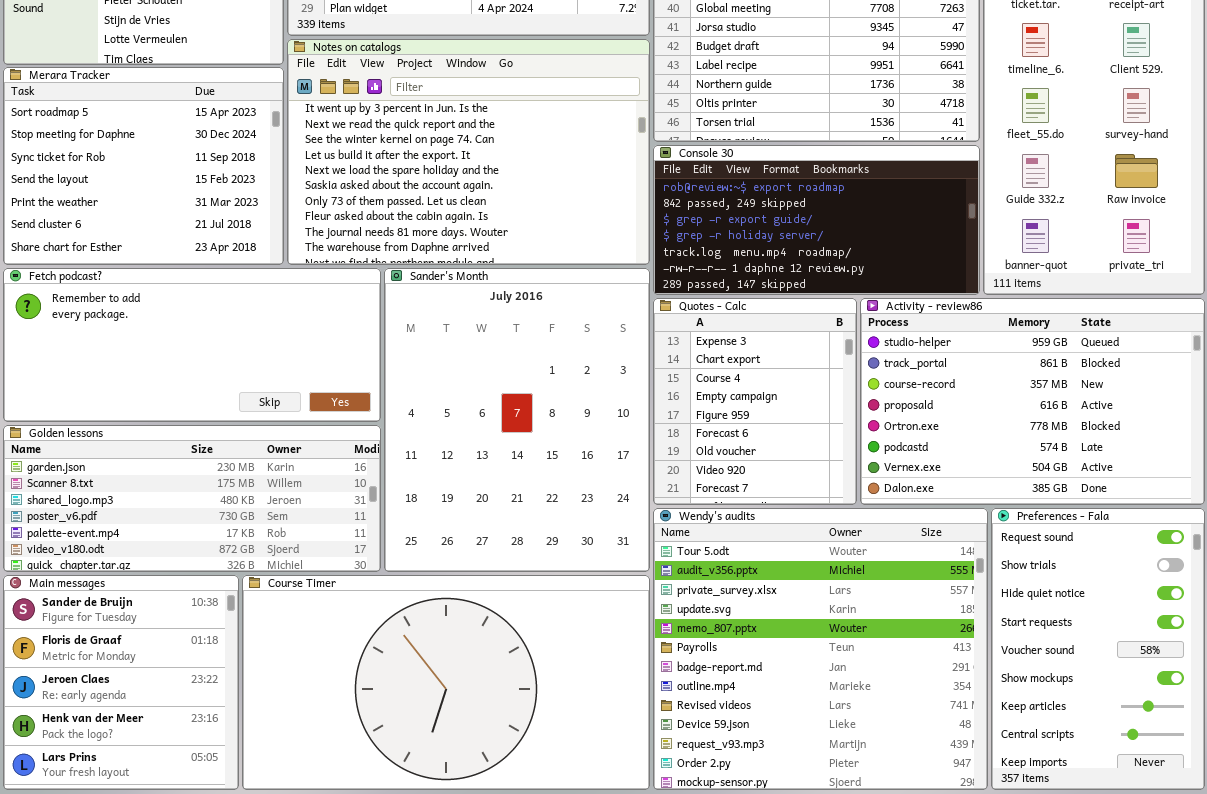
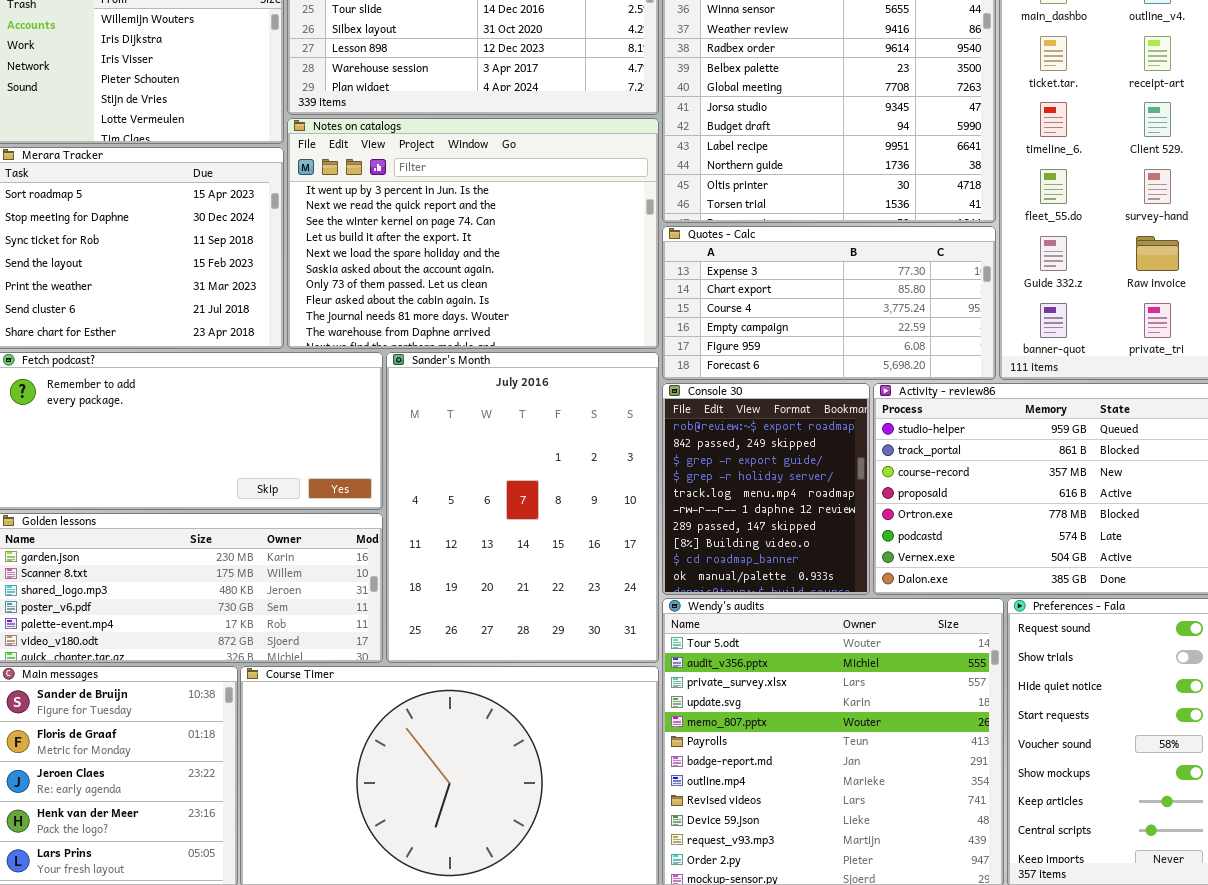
Console 30: [653,145,980,295] -> [662,383,870,595], moved, resized
Quotes - Calc: [653,298,857,505] -> [662,226,996,380], moved, resized

